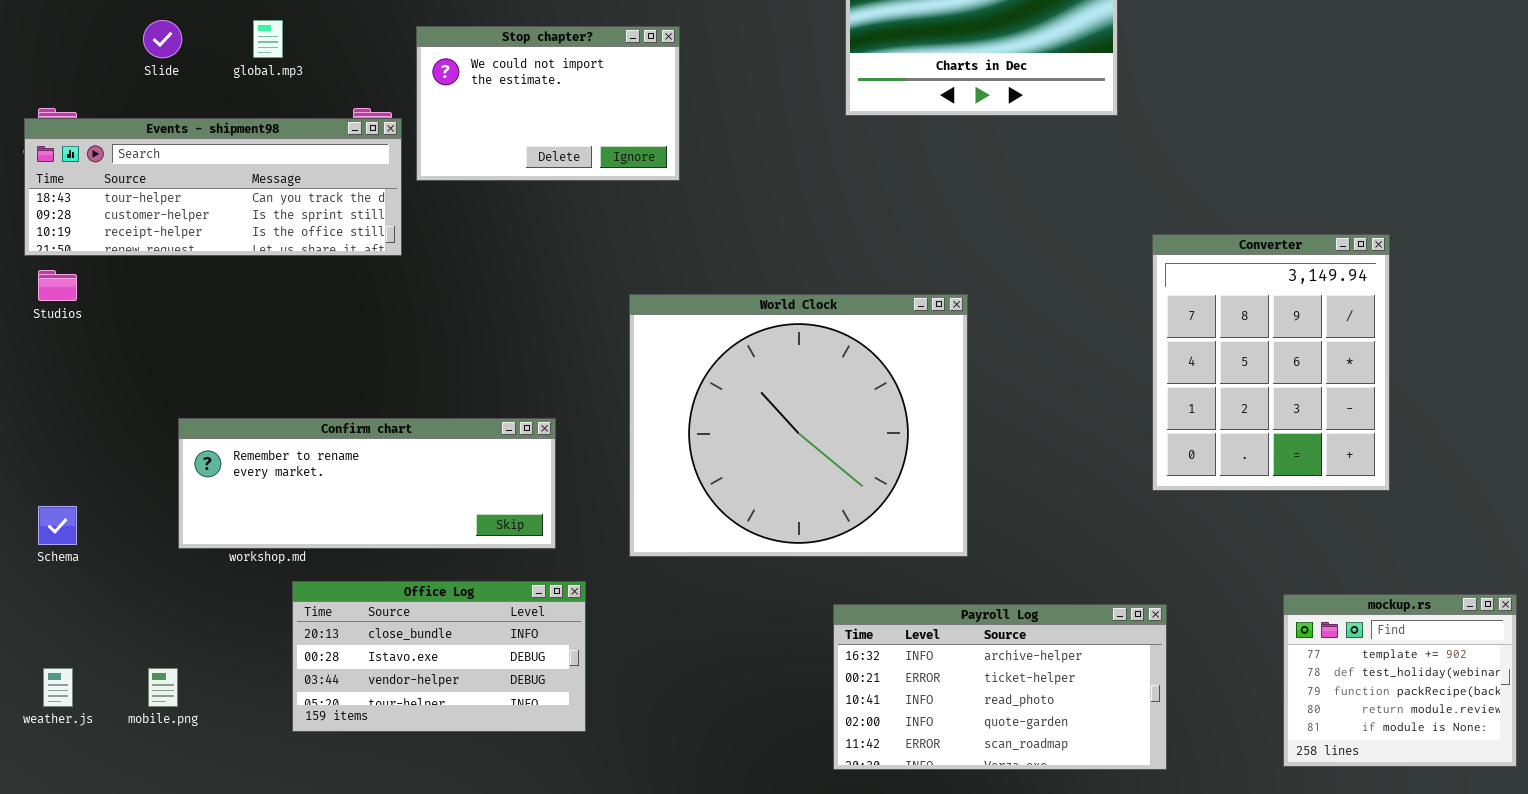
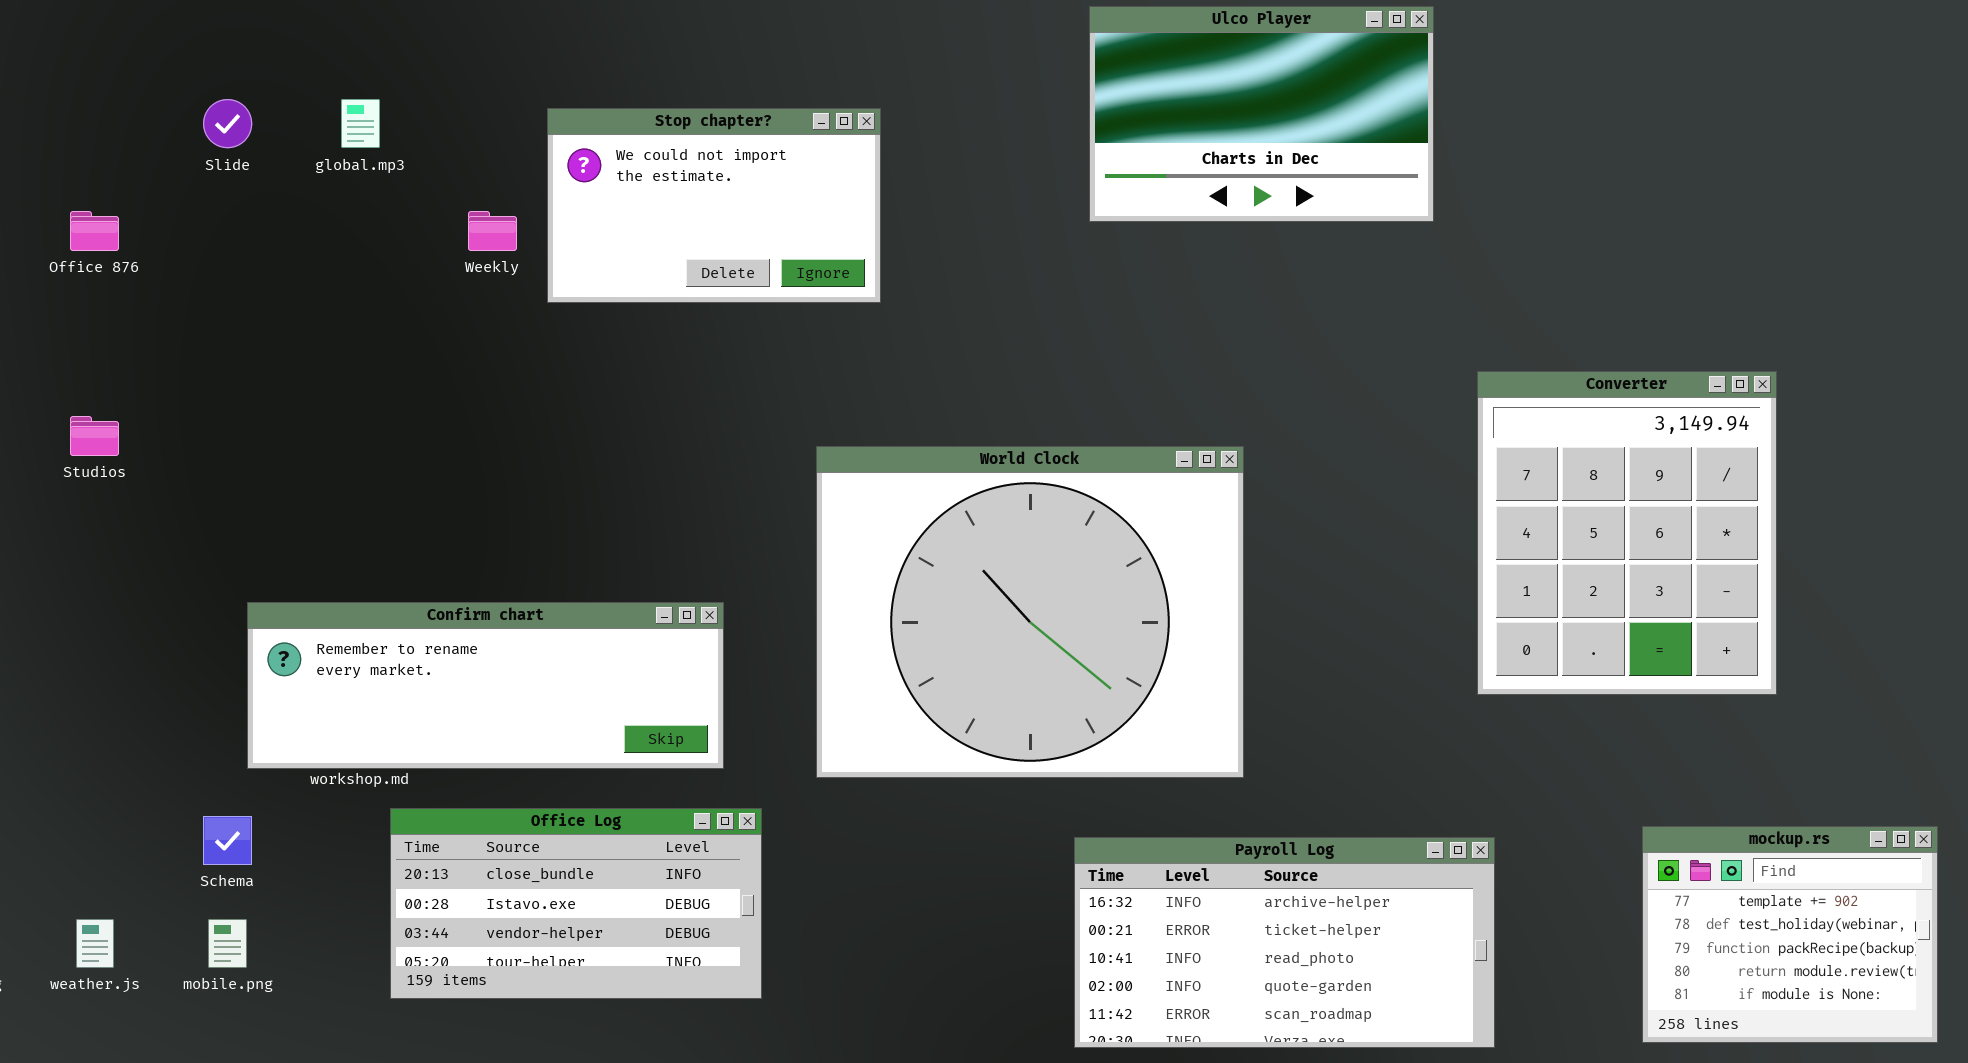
Events - shipment98: [24,118,402,256] -> none, closed
Schema: [38,506,77,545] -> [203,816,252,865], moved

